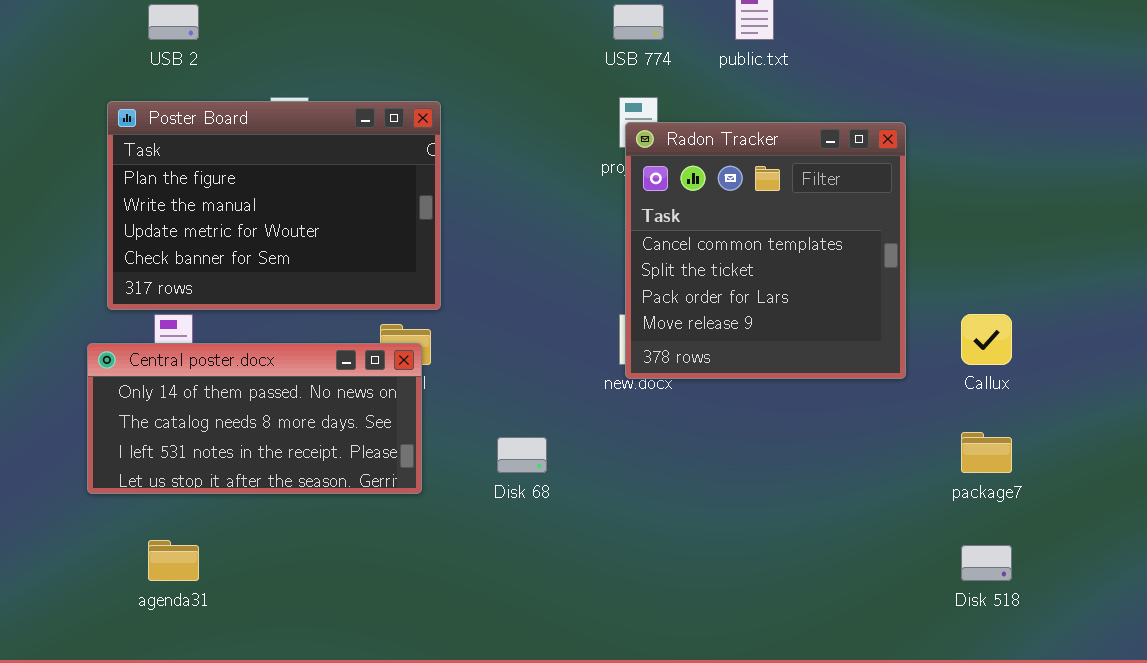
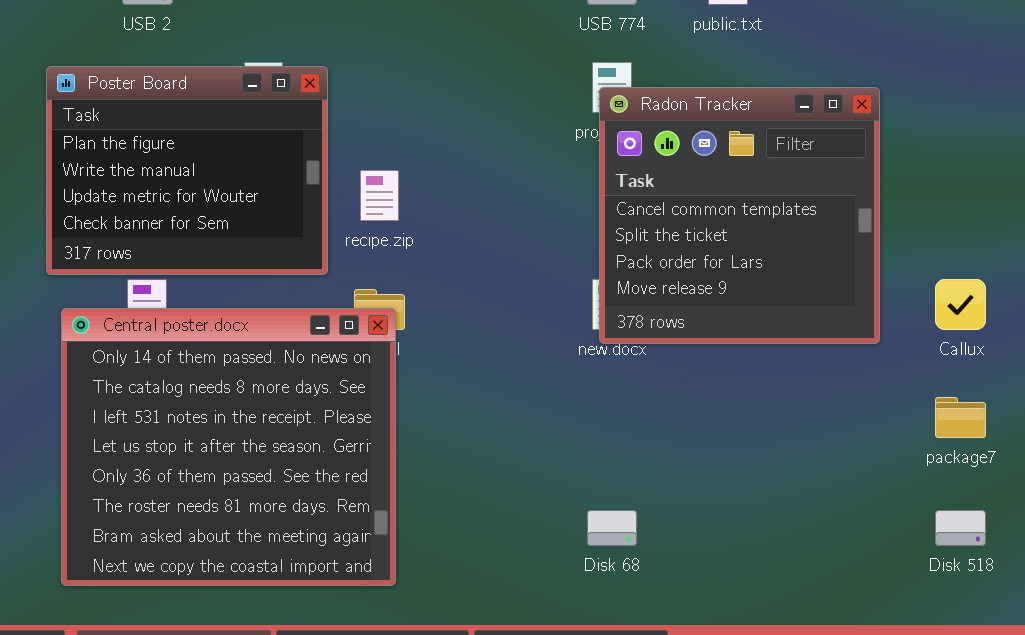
Poster Board: [107,101,441,310] -> [46,66,328,275], moved, resized
Central poster.docx: [87,343,422,494] -> [61,308,396,586], resized
Disk 68: [497,437,547,473] -> [587,510,637,546], moved

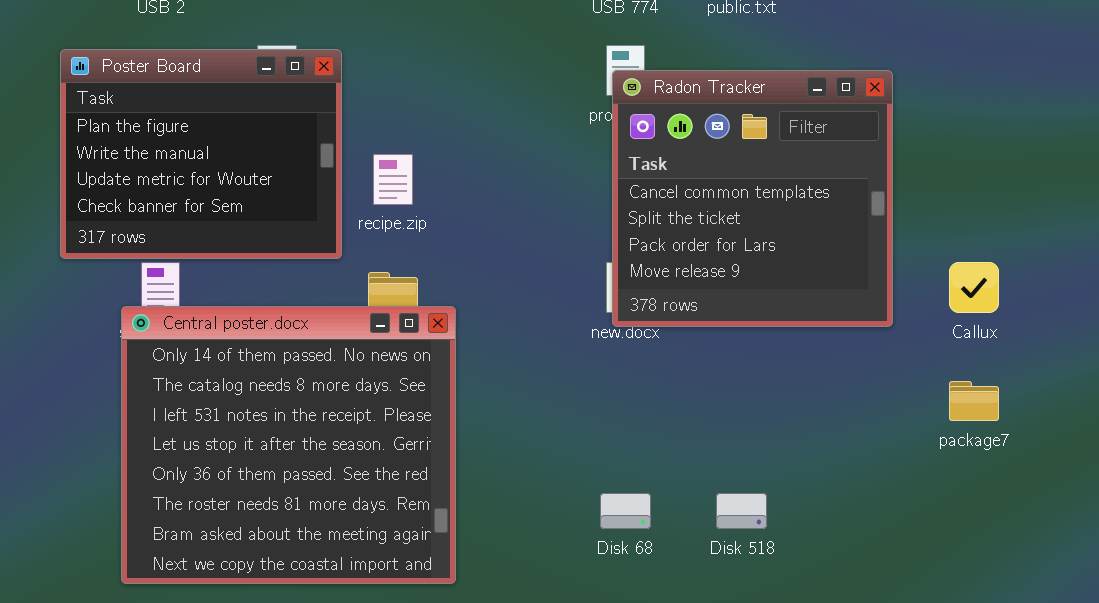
Central poster.docx: [61,308,396,586] -> [121,306,456,584], moved
Disk 518: [935,510,986,546] -> [716,493,767,529], moved

